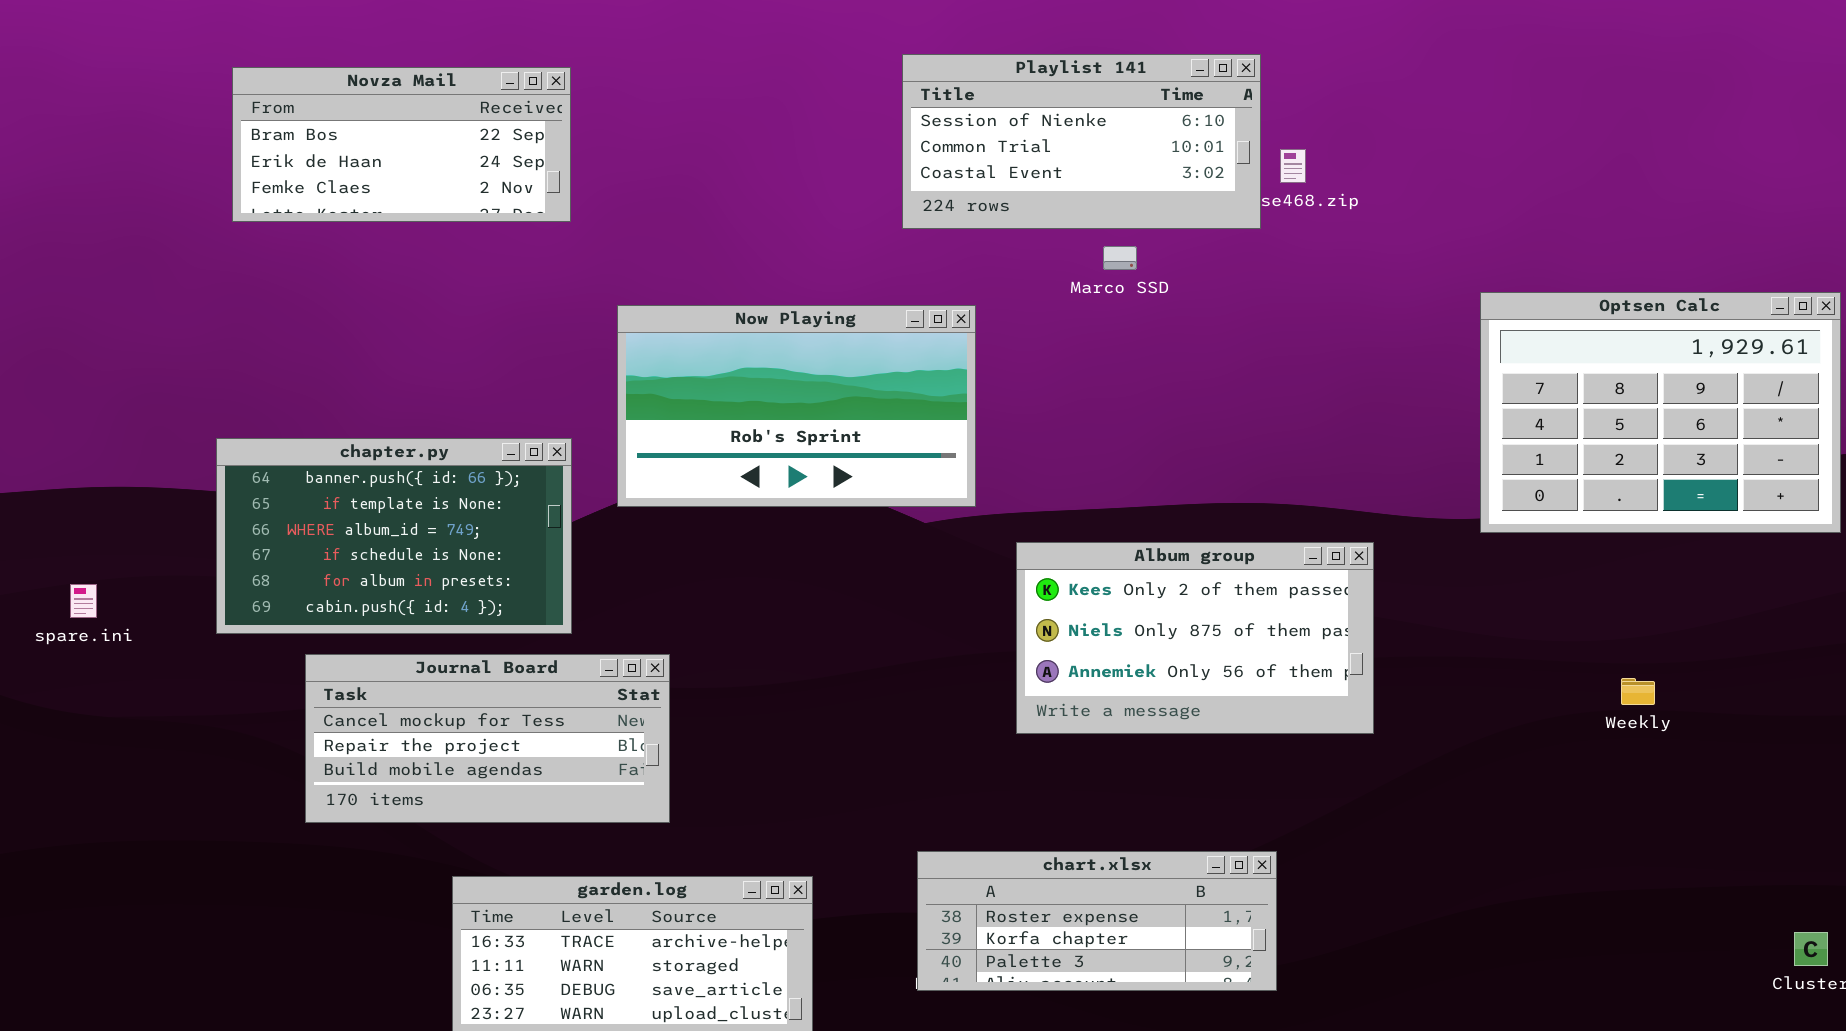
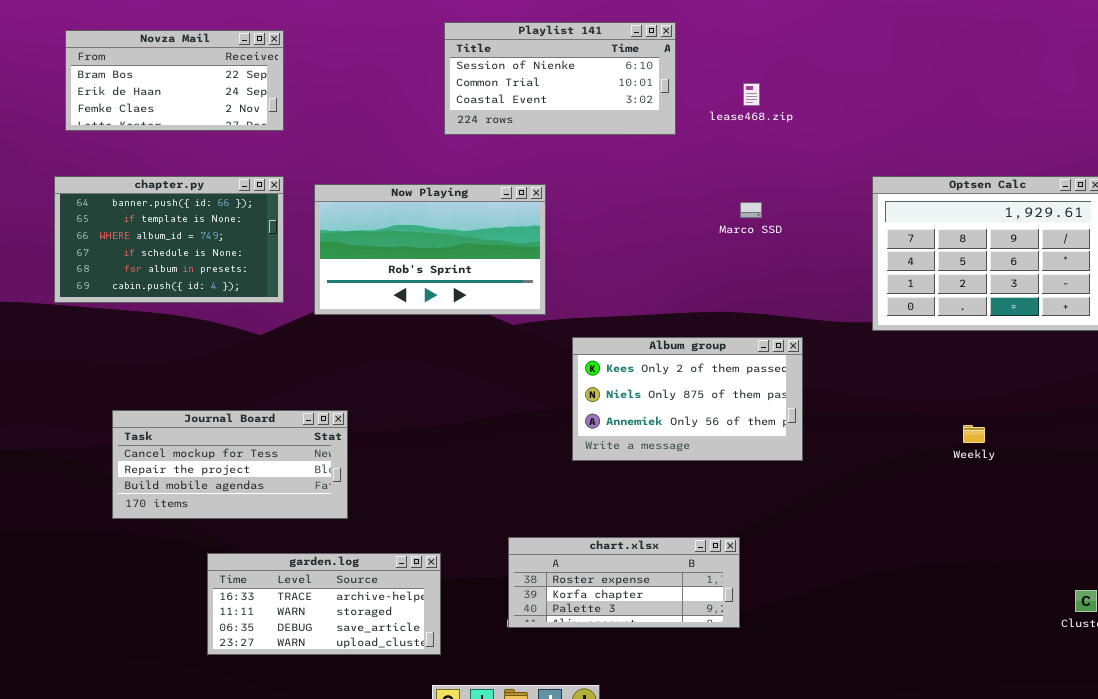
Playlist 141: [902,54,1261,229] -> [444,22,676,135], moved
Marco SSD: [1103,246,1137,270] -> [740,202,762,218], moved
chapter.py: [216,438,572,634] -> [54,176,284,303], moved

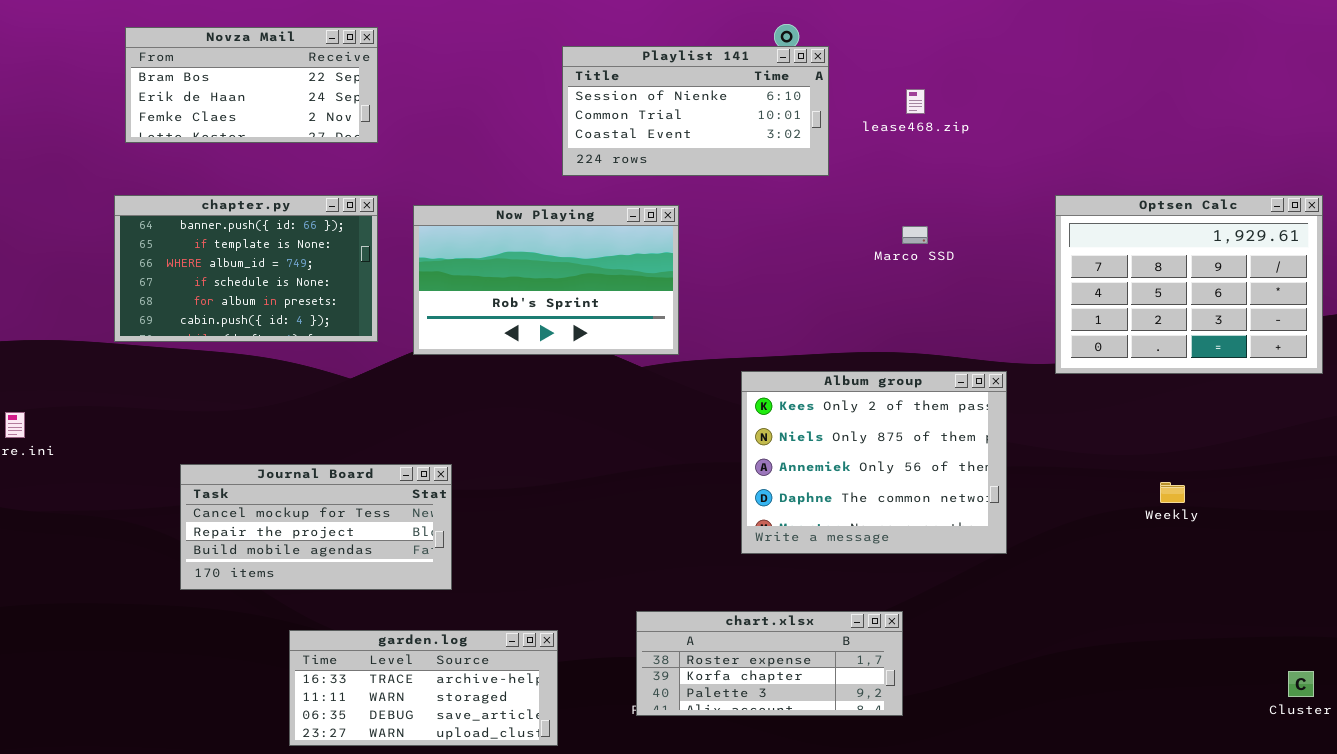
Playlist 141: [444,22,676,135] -> [562,46,829,176], moved
Album group: [572,337,803,461] -> [741,371,1007,554], moved, resized

